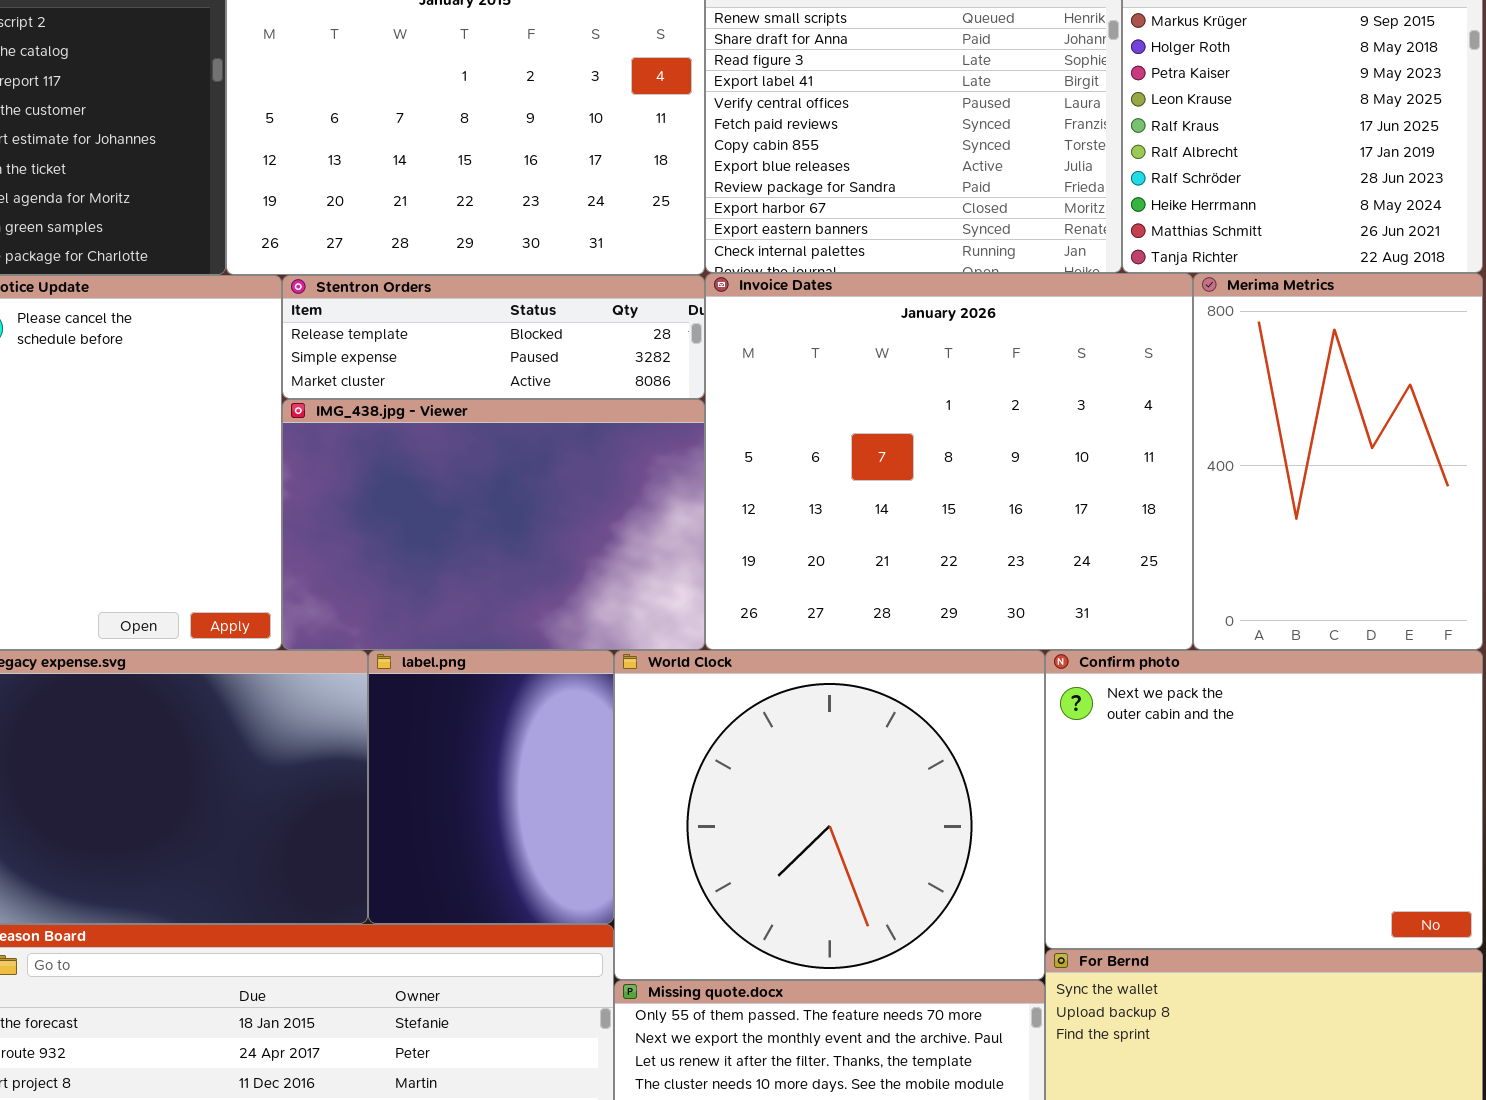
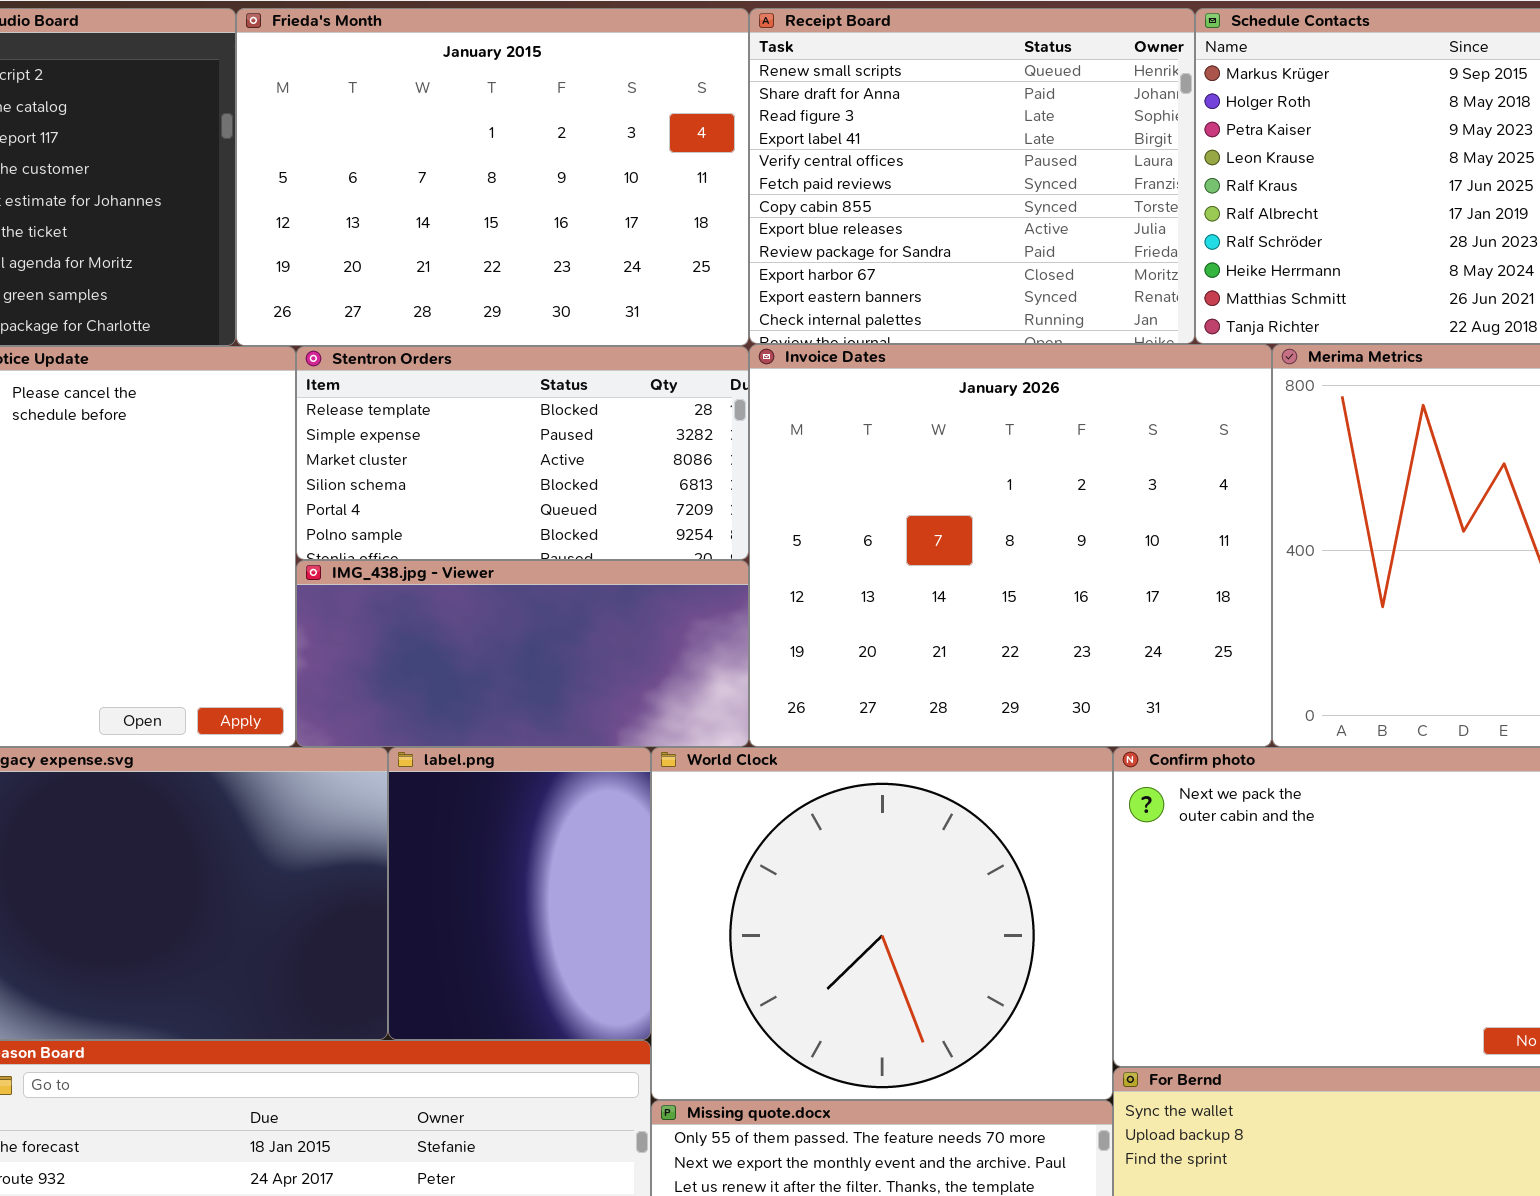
Stentron Orders: [282,275,705,399] -> [296,346,749,560], resized
IMG_438.jpg - Viewer: [282,399,705,650] -> [296,560,749,747], resized

